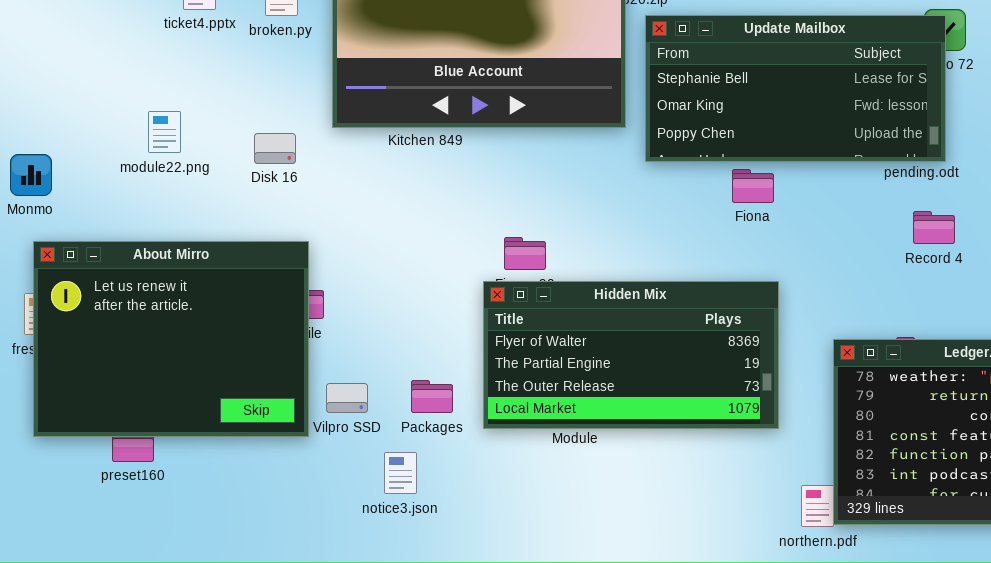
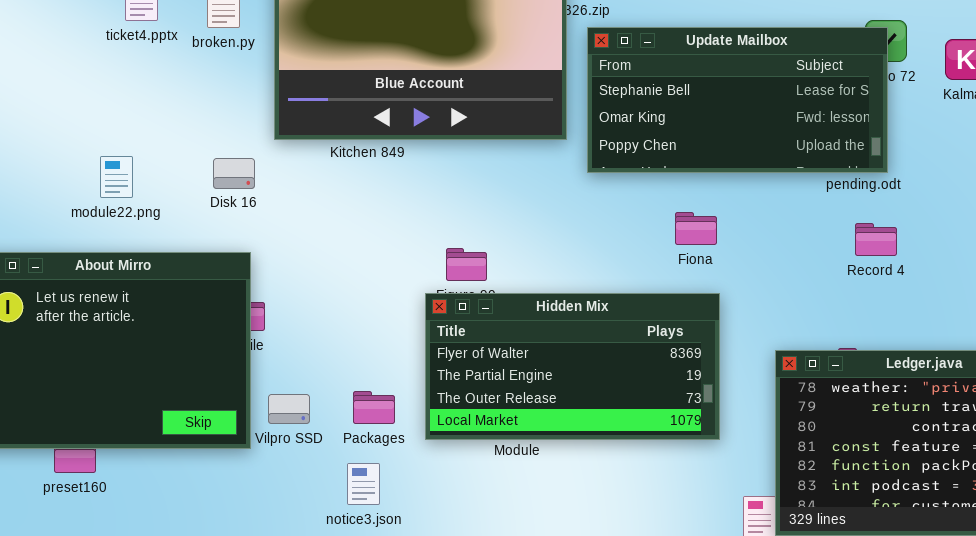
module22.png: [148,111,181,153] -> [100,156,133,198], moved
Disk 16: [254,133,296,164] -> [213,158,255,189], moved
Fiona: [732,169,774,203] -> [675,212,717,245], moved
notice3.json: [384,452,417,494] -> [347,463,380,505], moved

